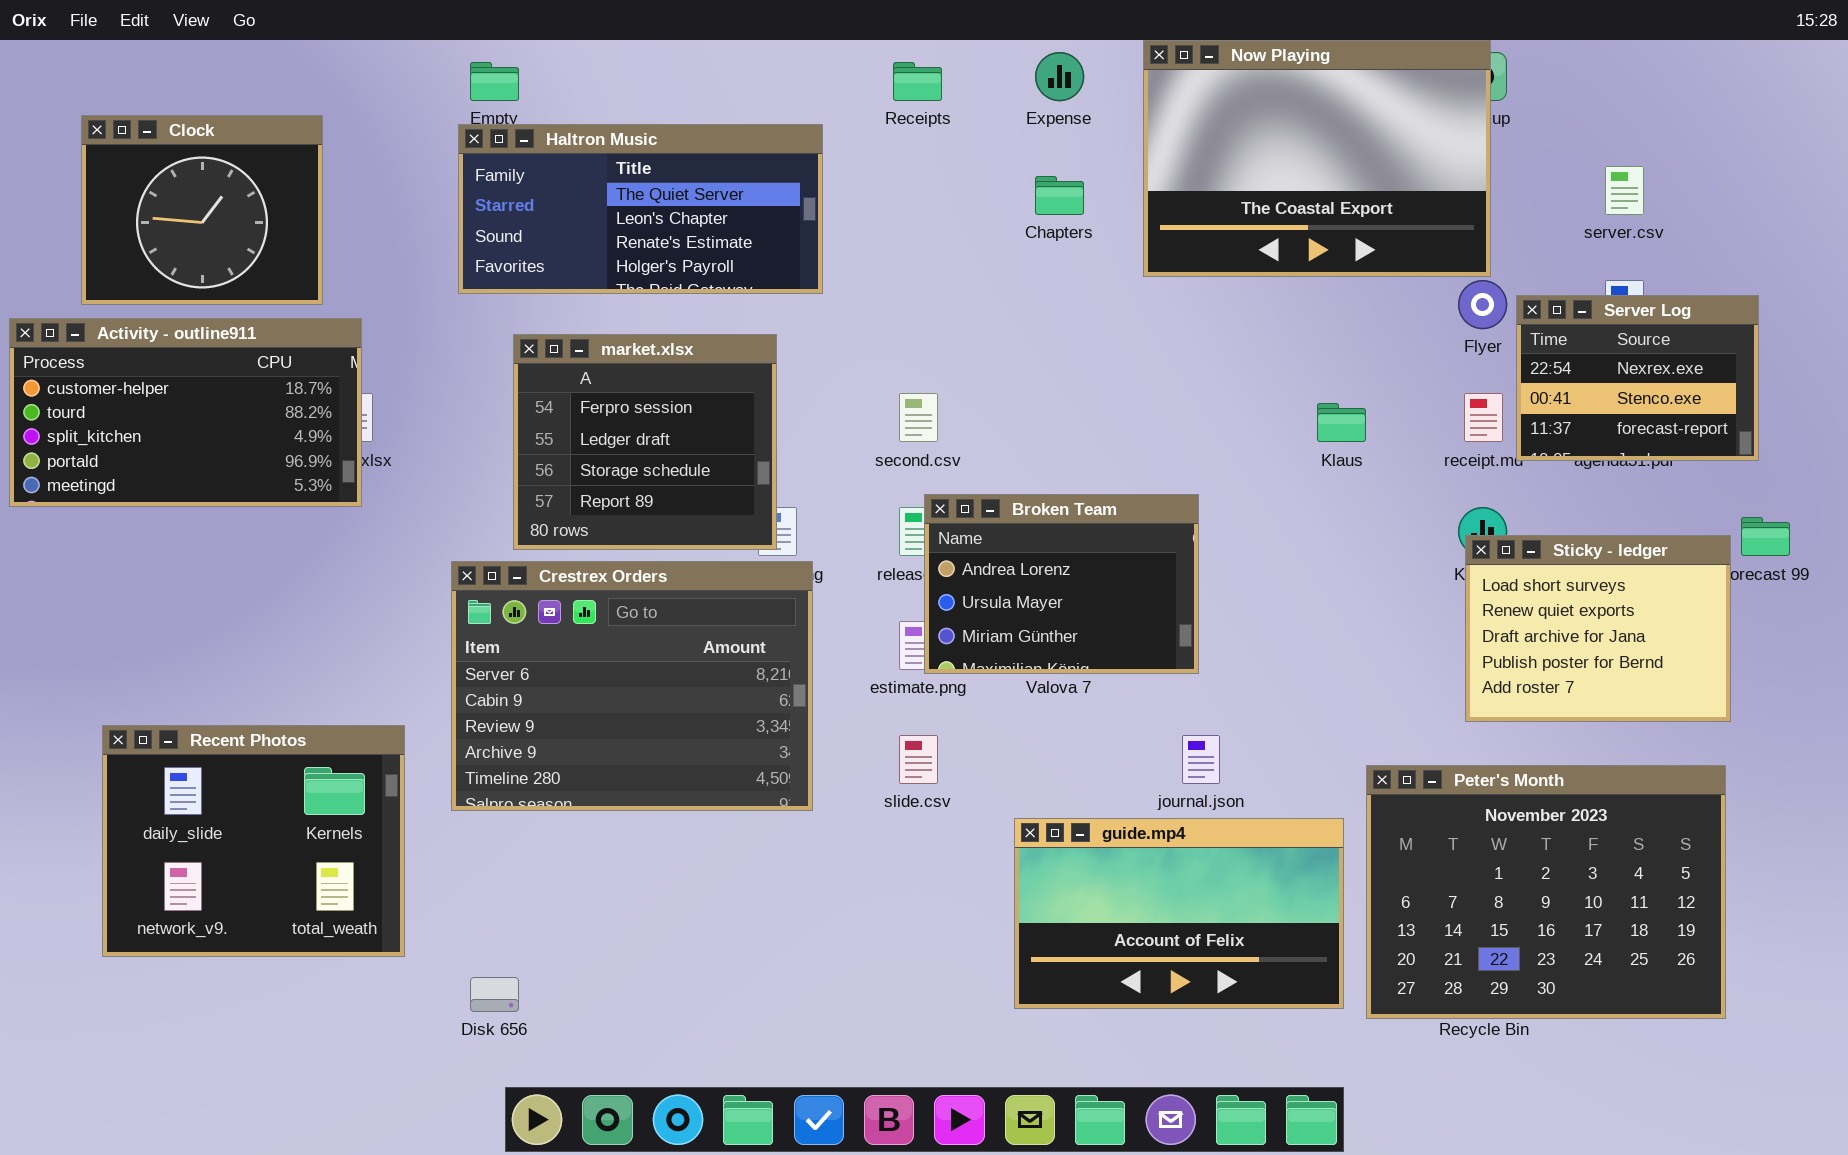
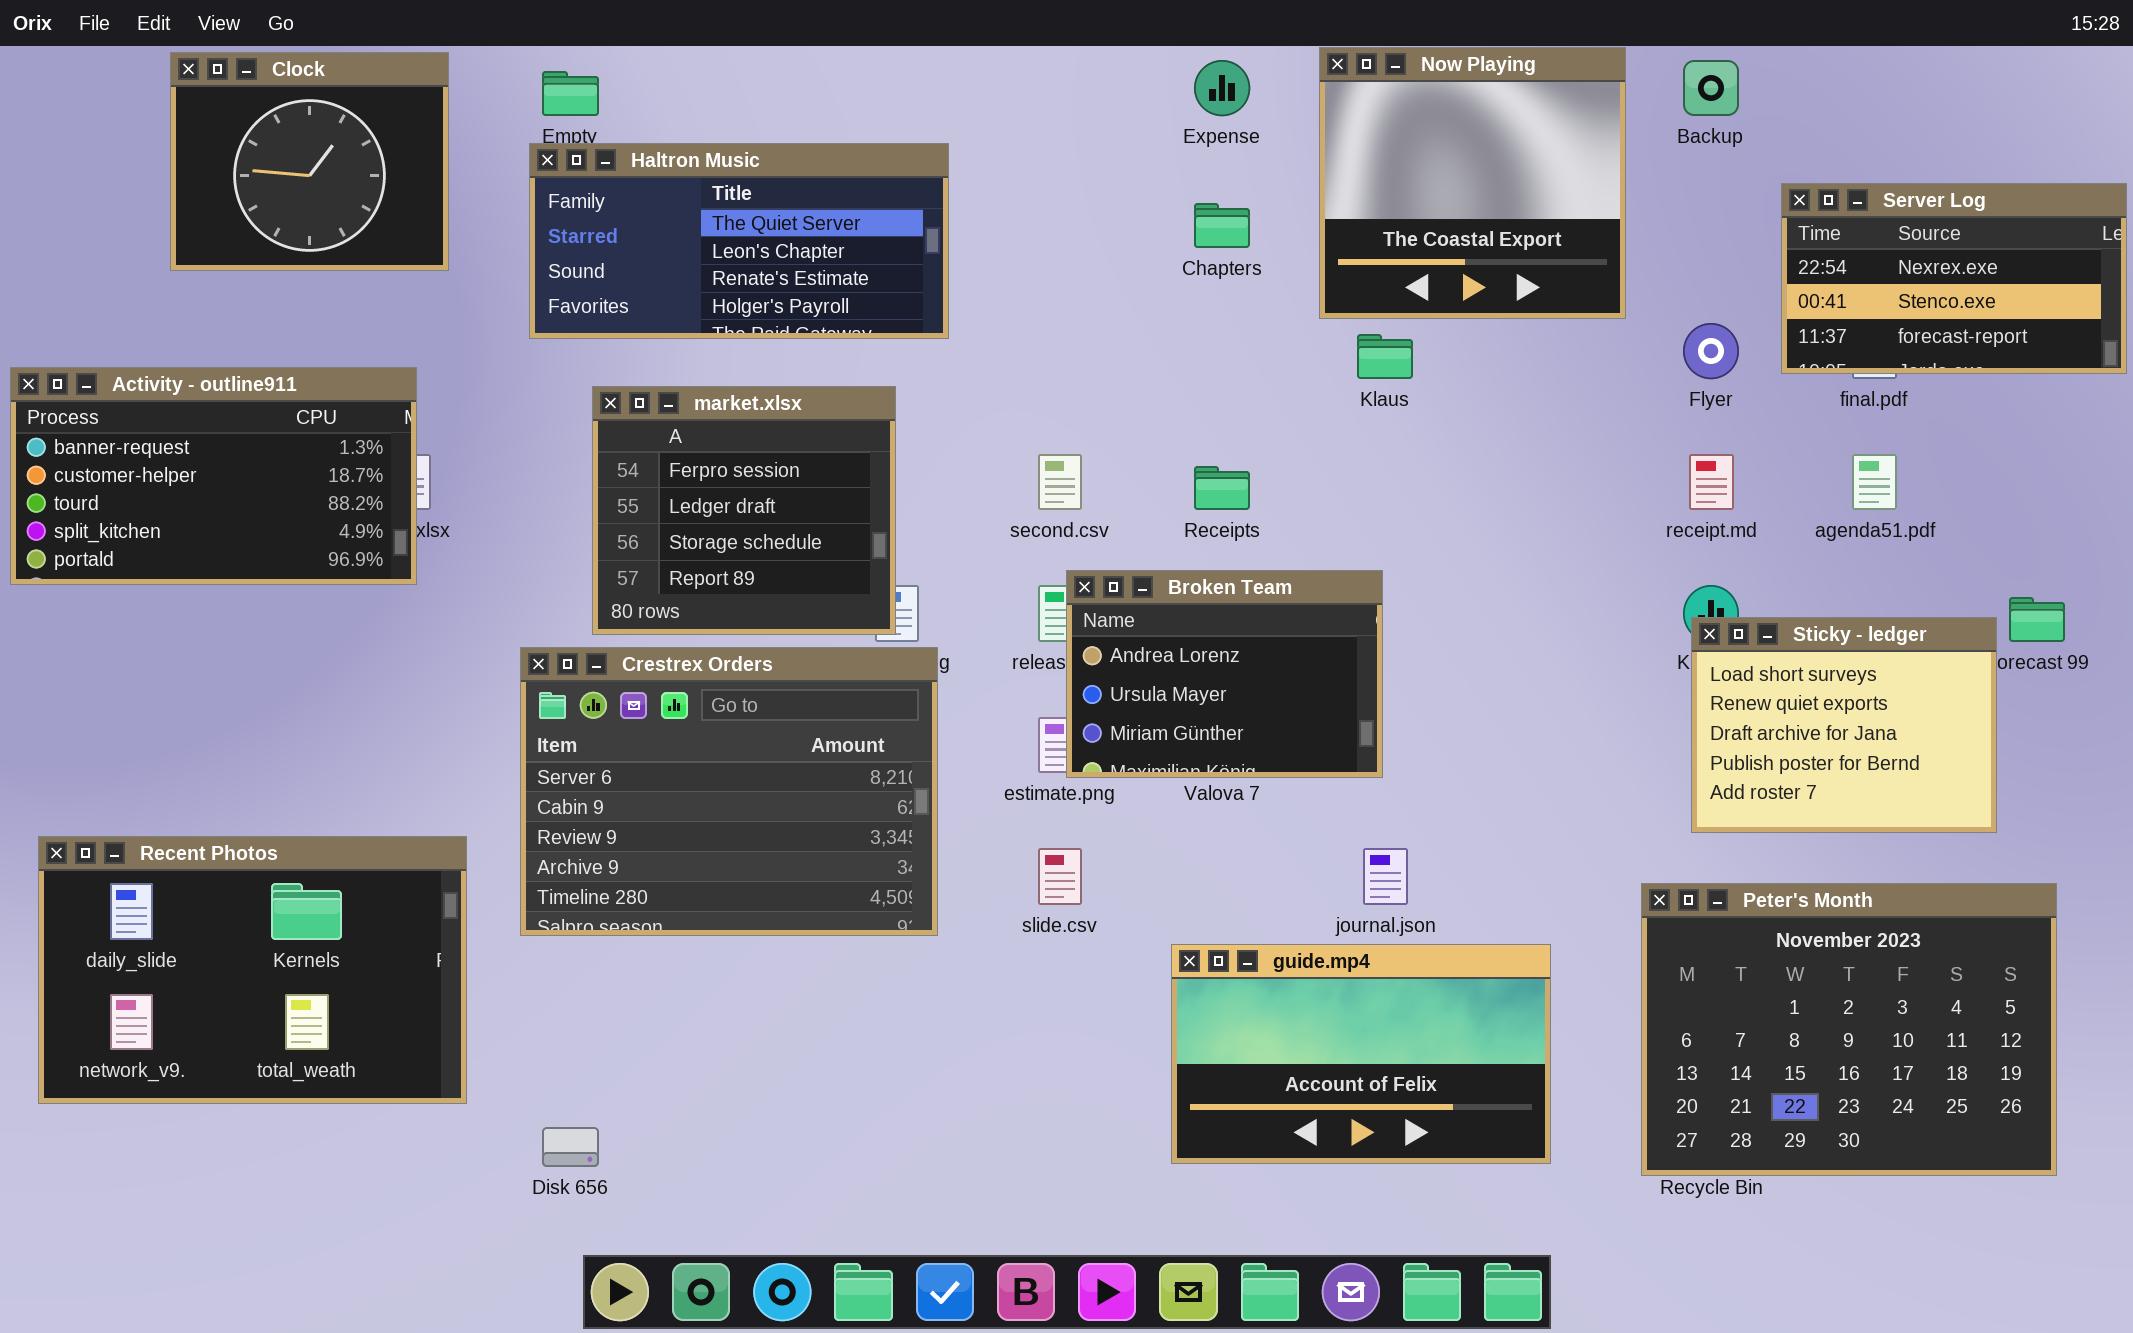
Now Playing: [1143,40,1491,277] -> [1319,47,1626,319], resized
Receipts: [893,62,942,101] -> [1194,466,1250,510], moved
Clock: [81,115,323,305] -> [170,52,449,271], moved
Server Log: [1516,295,1759,461] -> [1781,183,2127,374], moved, resized
Activity - outline911: [9,318,362,507] -> [10,367,417,585], scrolled up 1 row
Klaus: [1317,403,1366,442] -> [1357,334,1413,379], moved
Recent Photos: [102,725,405,957] -> [38,836,467,1104], resized
Peter's Month: [1366,765,1726,1019] -> [1641,883,2057,1176], moved

